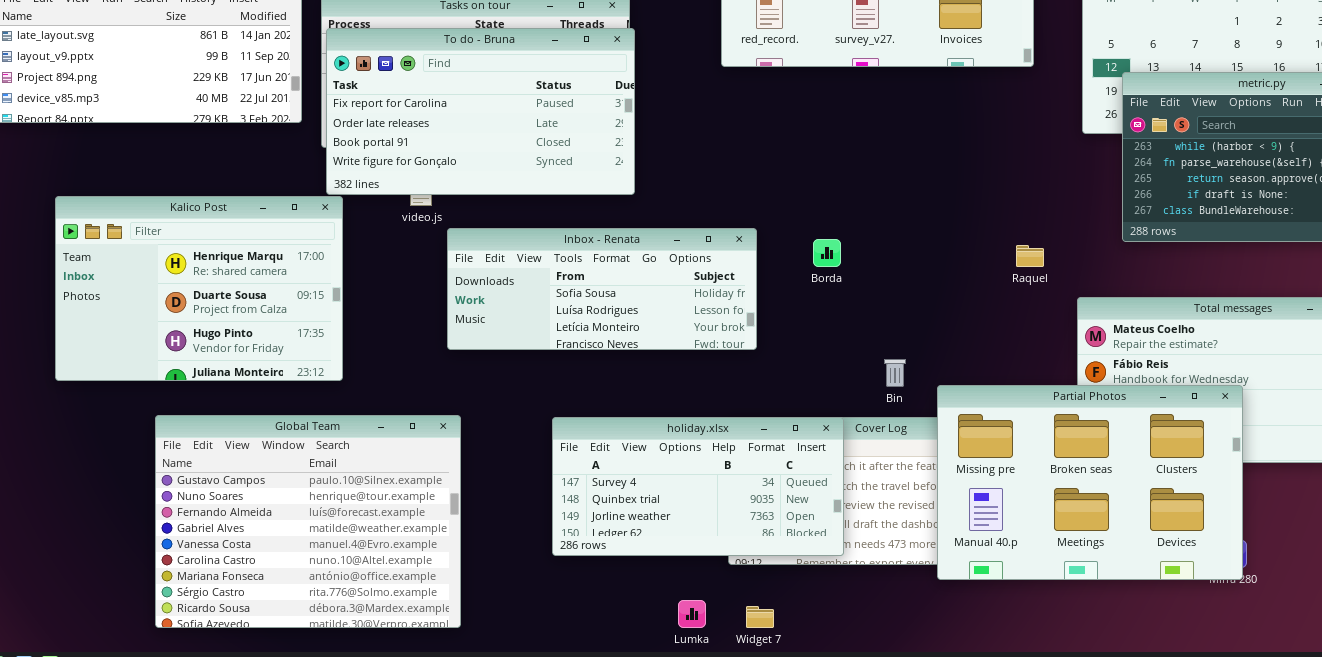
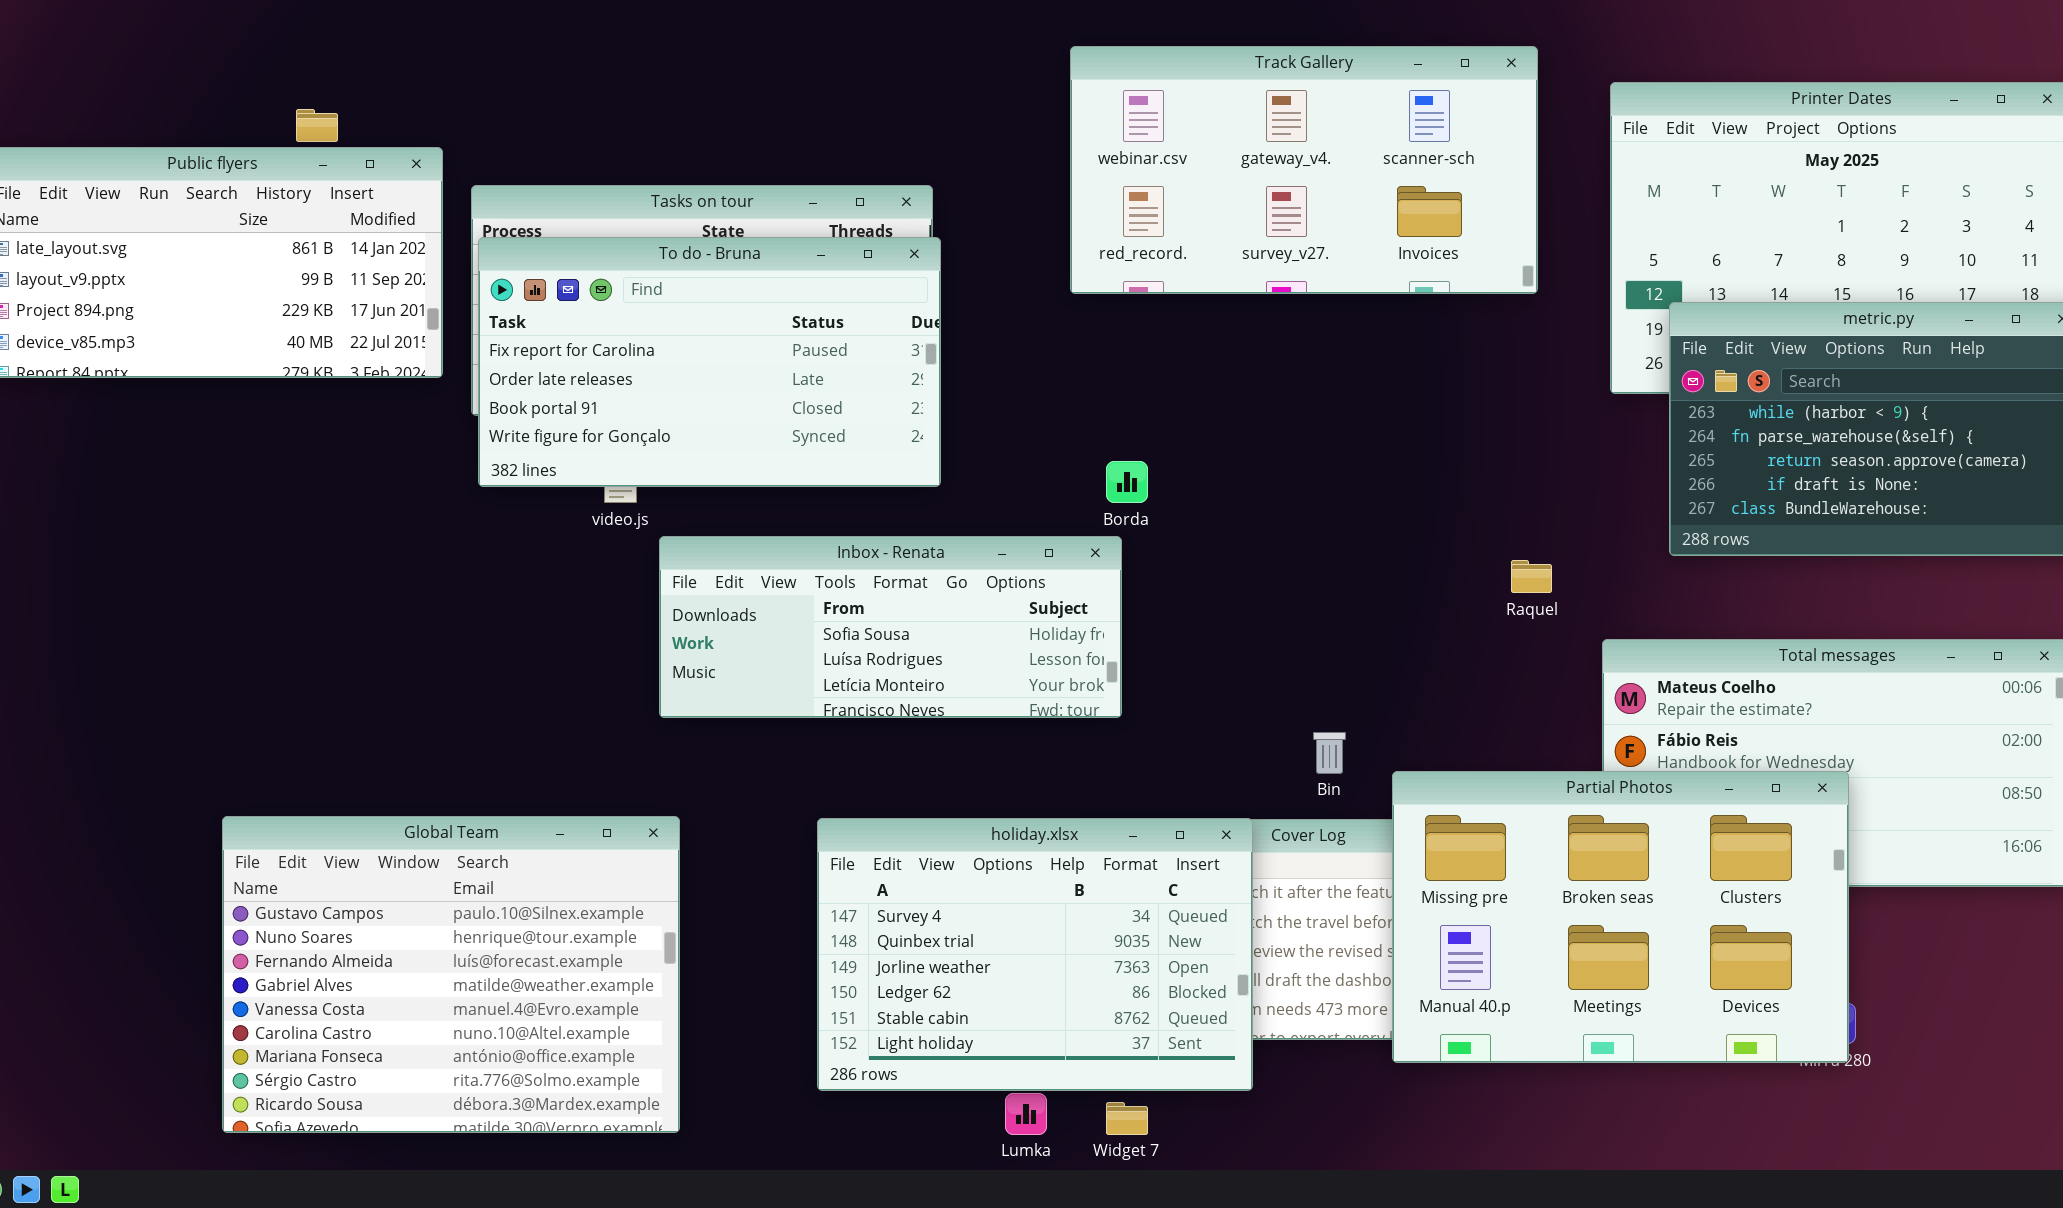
Kalico Post: [55,196,343,381] -> none, closed
Borda: [813,239,841,267] -> [1106,461,1148,503], moved
holiday.xlsx: [552,417,844,556] -> [817,818,1253,1091], resized

